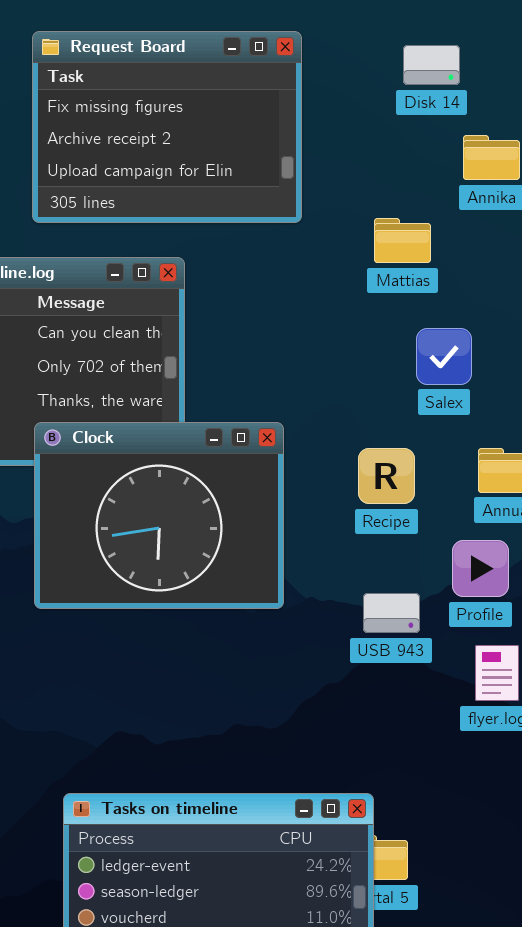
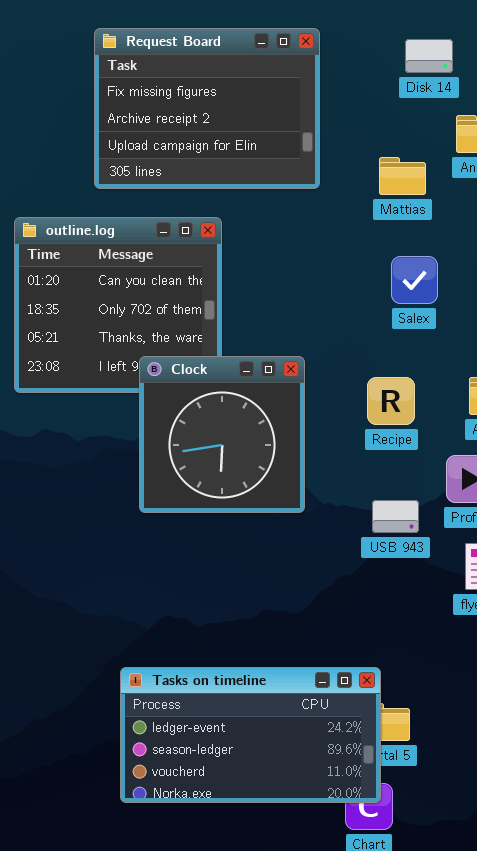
Mattias: [374,218,431,263] -> [379,157,426,195], moved
Salex: [416,328,472,385] -> [391,256,438,304], moved
Clock: [34,422,284,609] -> [139,356,305,513], resized

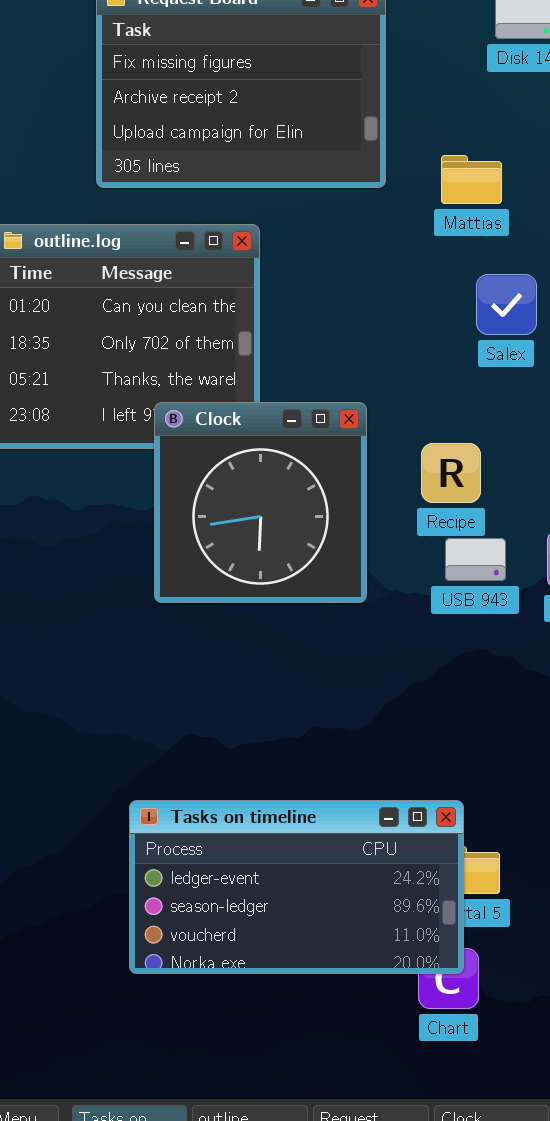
Mattias: [379,157,426,195] -> [441,155,502,204], moved
Recipe: [367,377,415,425] -> [421,443,481,503], moved
USB 943: [372,500,419,533] -> [445,538,506,581], moved

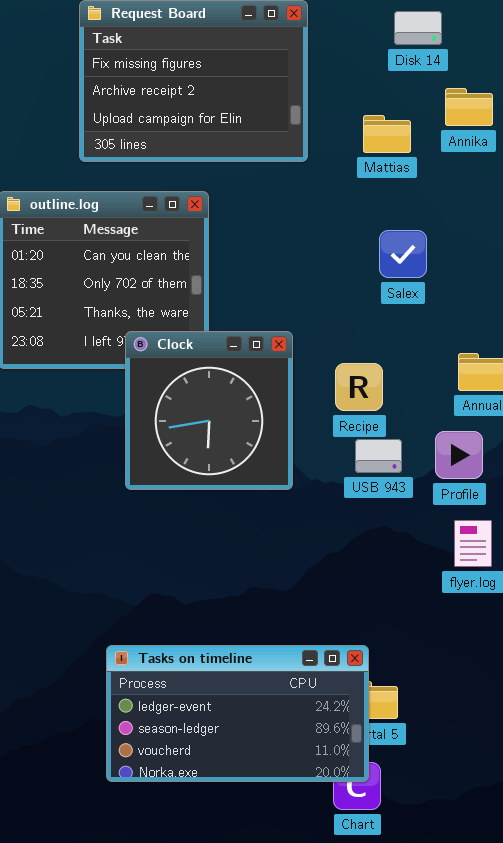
Mattias: [441,155,502,204] -> [363,115,411,153], moved

